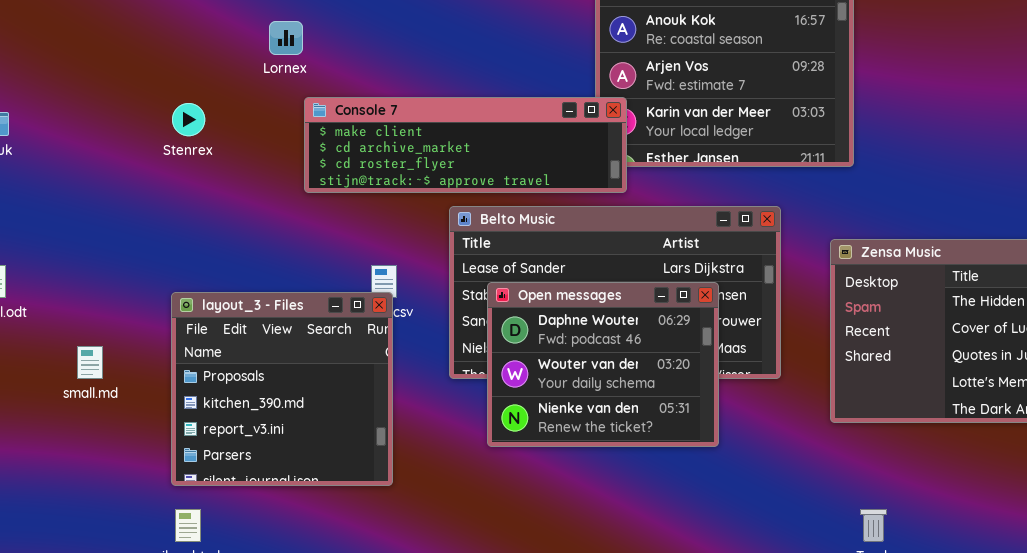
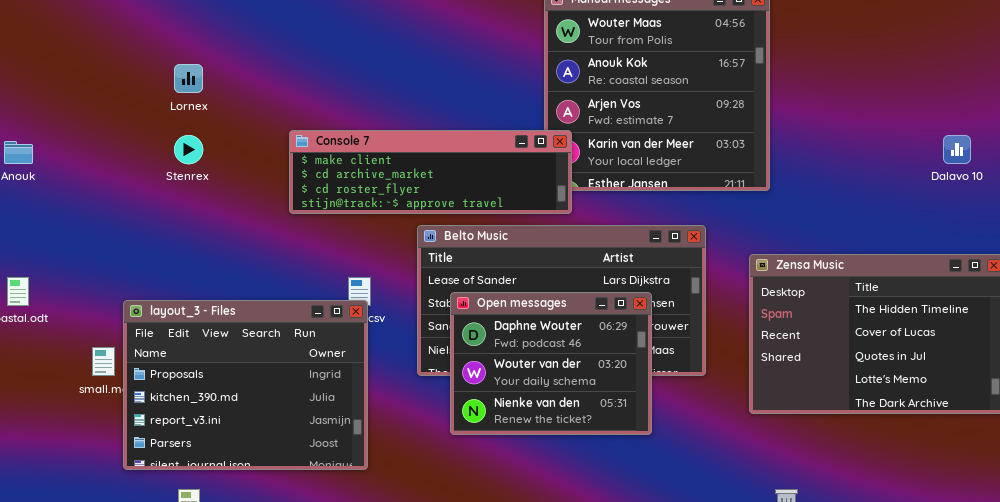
Lornex: [269,21,303,55] -> [174,64,203,93], moved
layout_3 - Files: [171,292,393,486] -> [123,300,368,470], resized

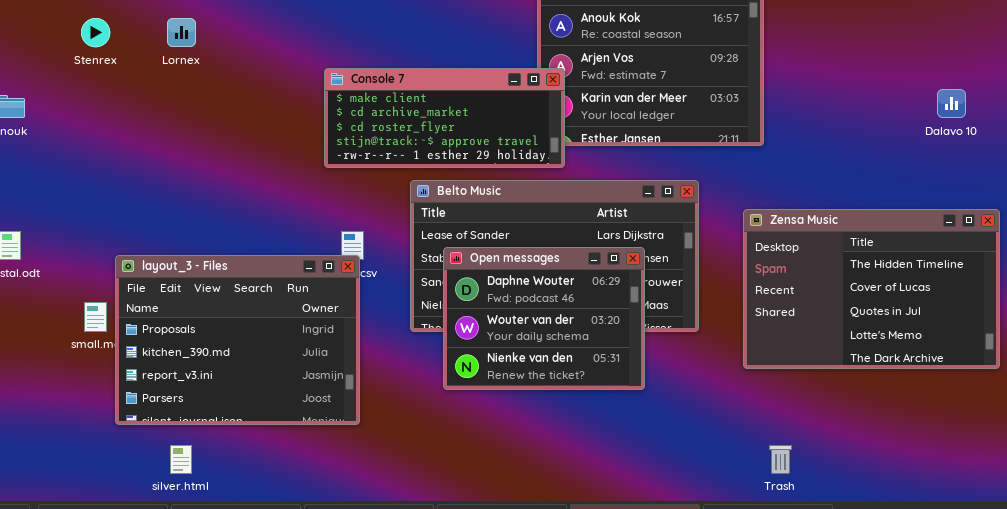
Console 7: [289,130,572,214] -> [324,68,565,168], resized
Stenrex: [174,135,203,164] -> [81,18,110,47], moved

